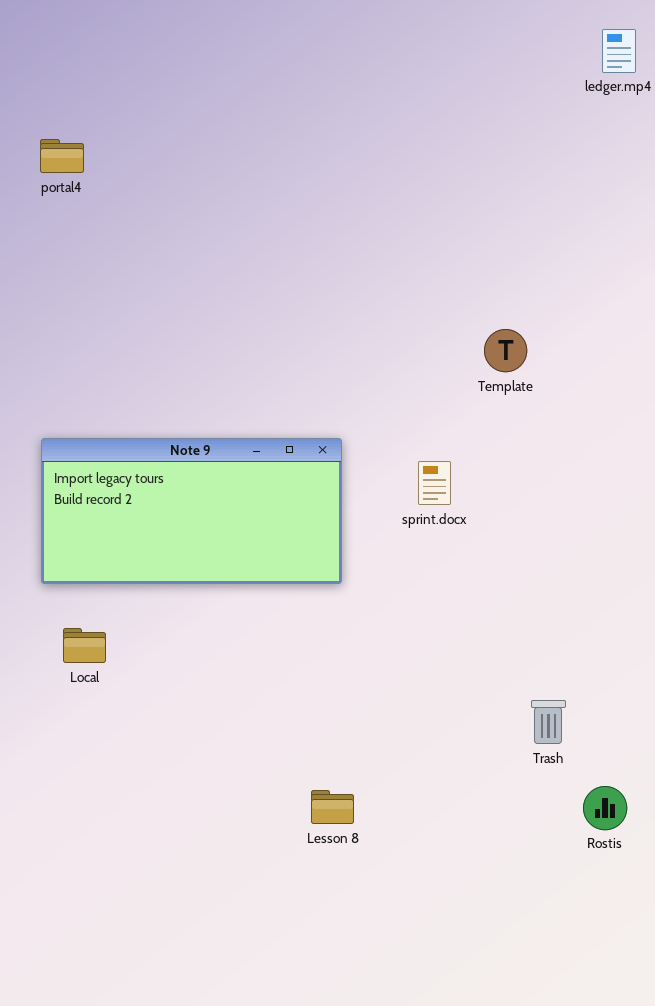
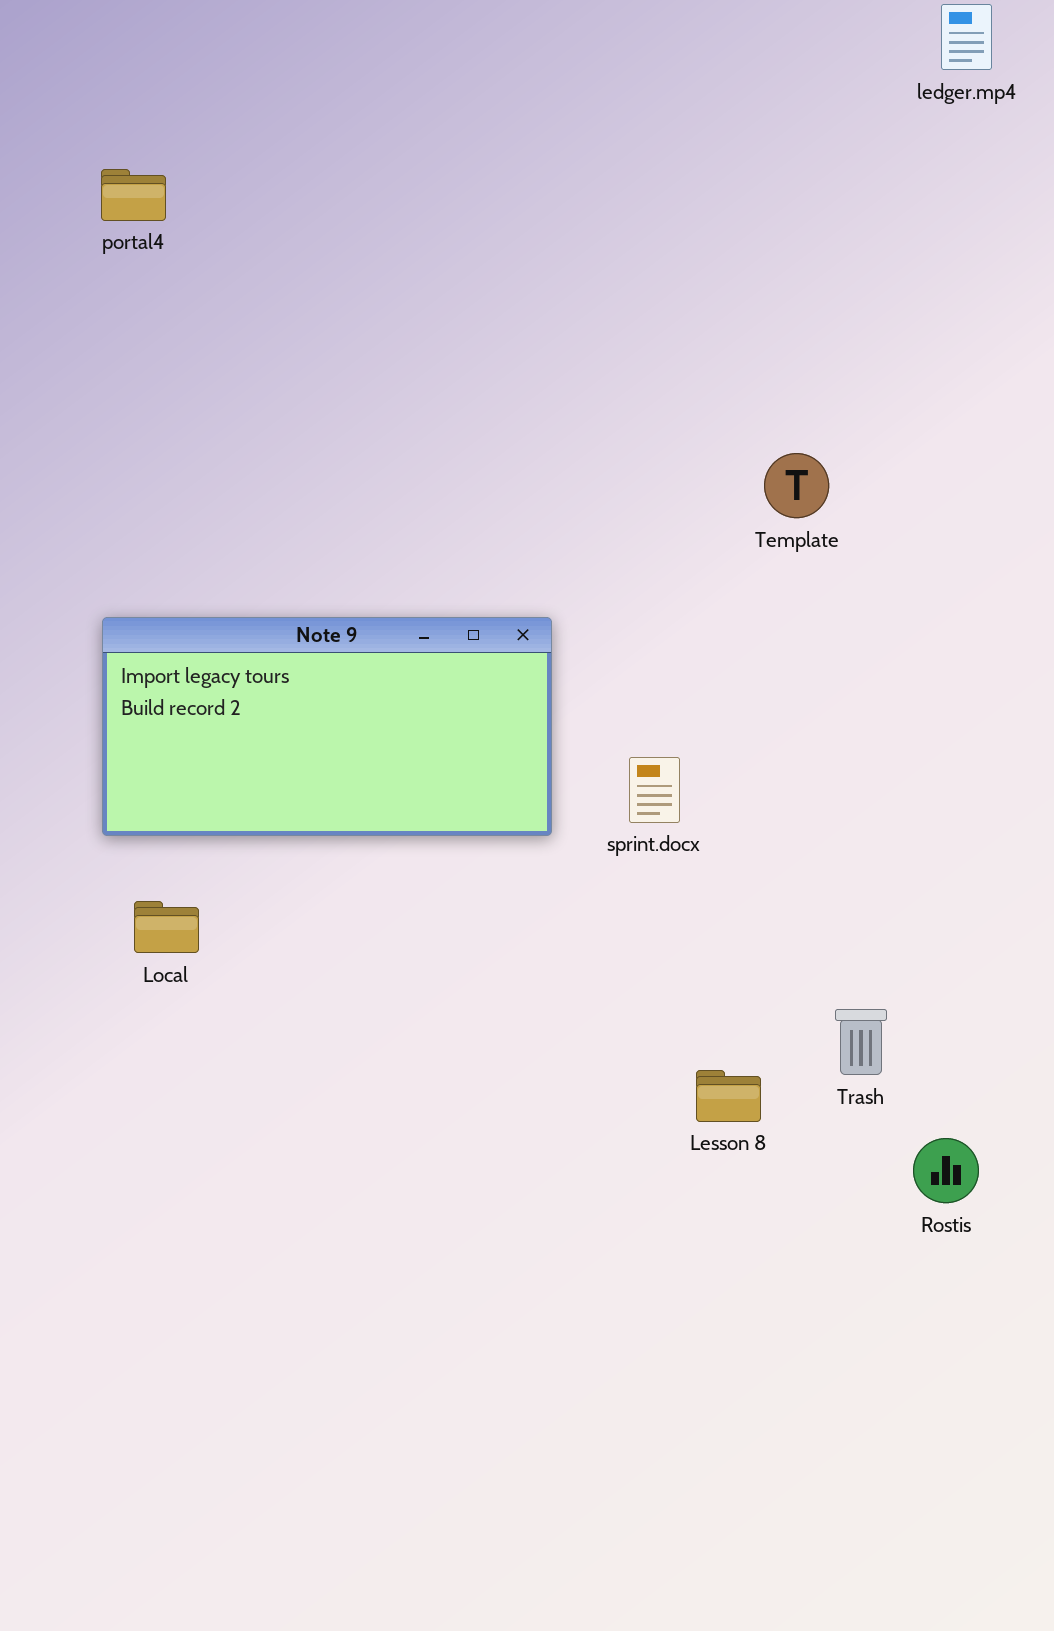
sprint.docx: [418,461,451,505] -> [629,757,680,823], moved
Lesson 8: [311,790,354,824] -> [696,1070,761,1122], moved

